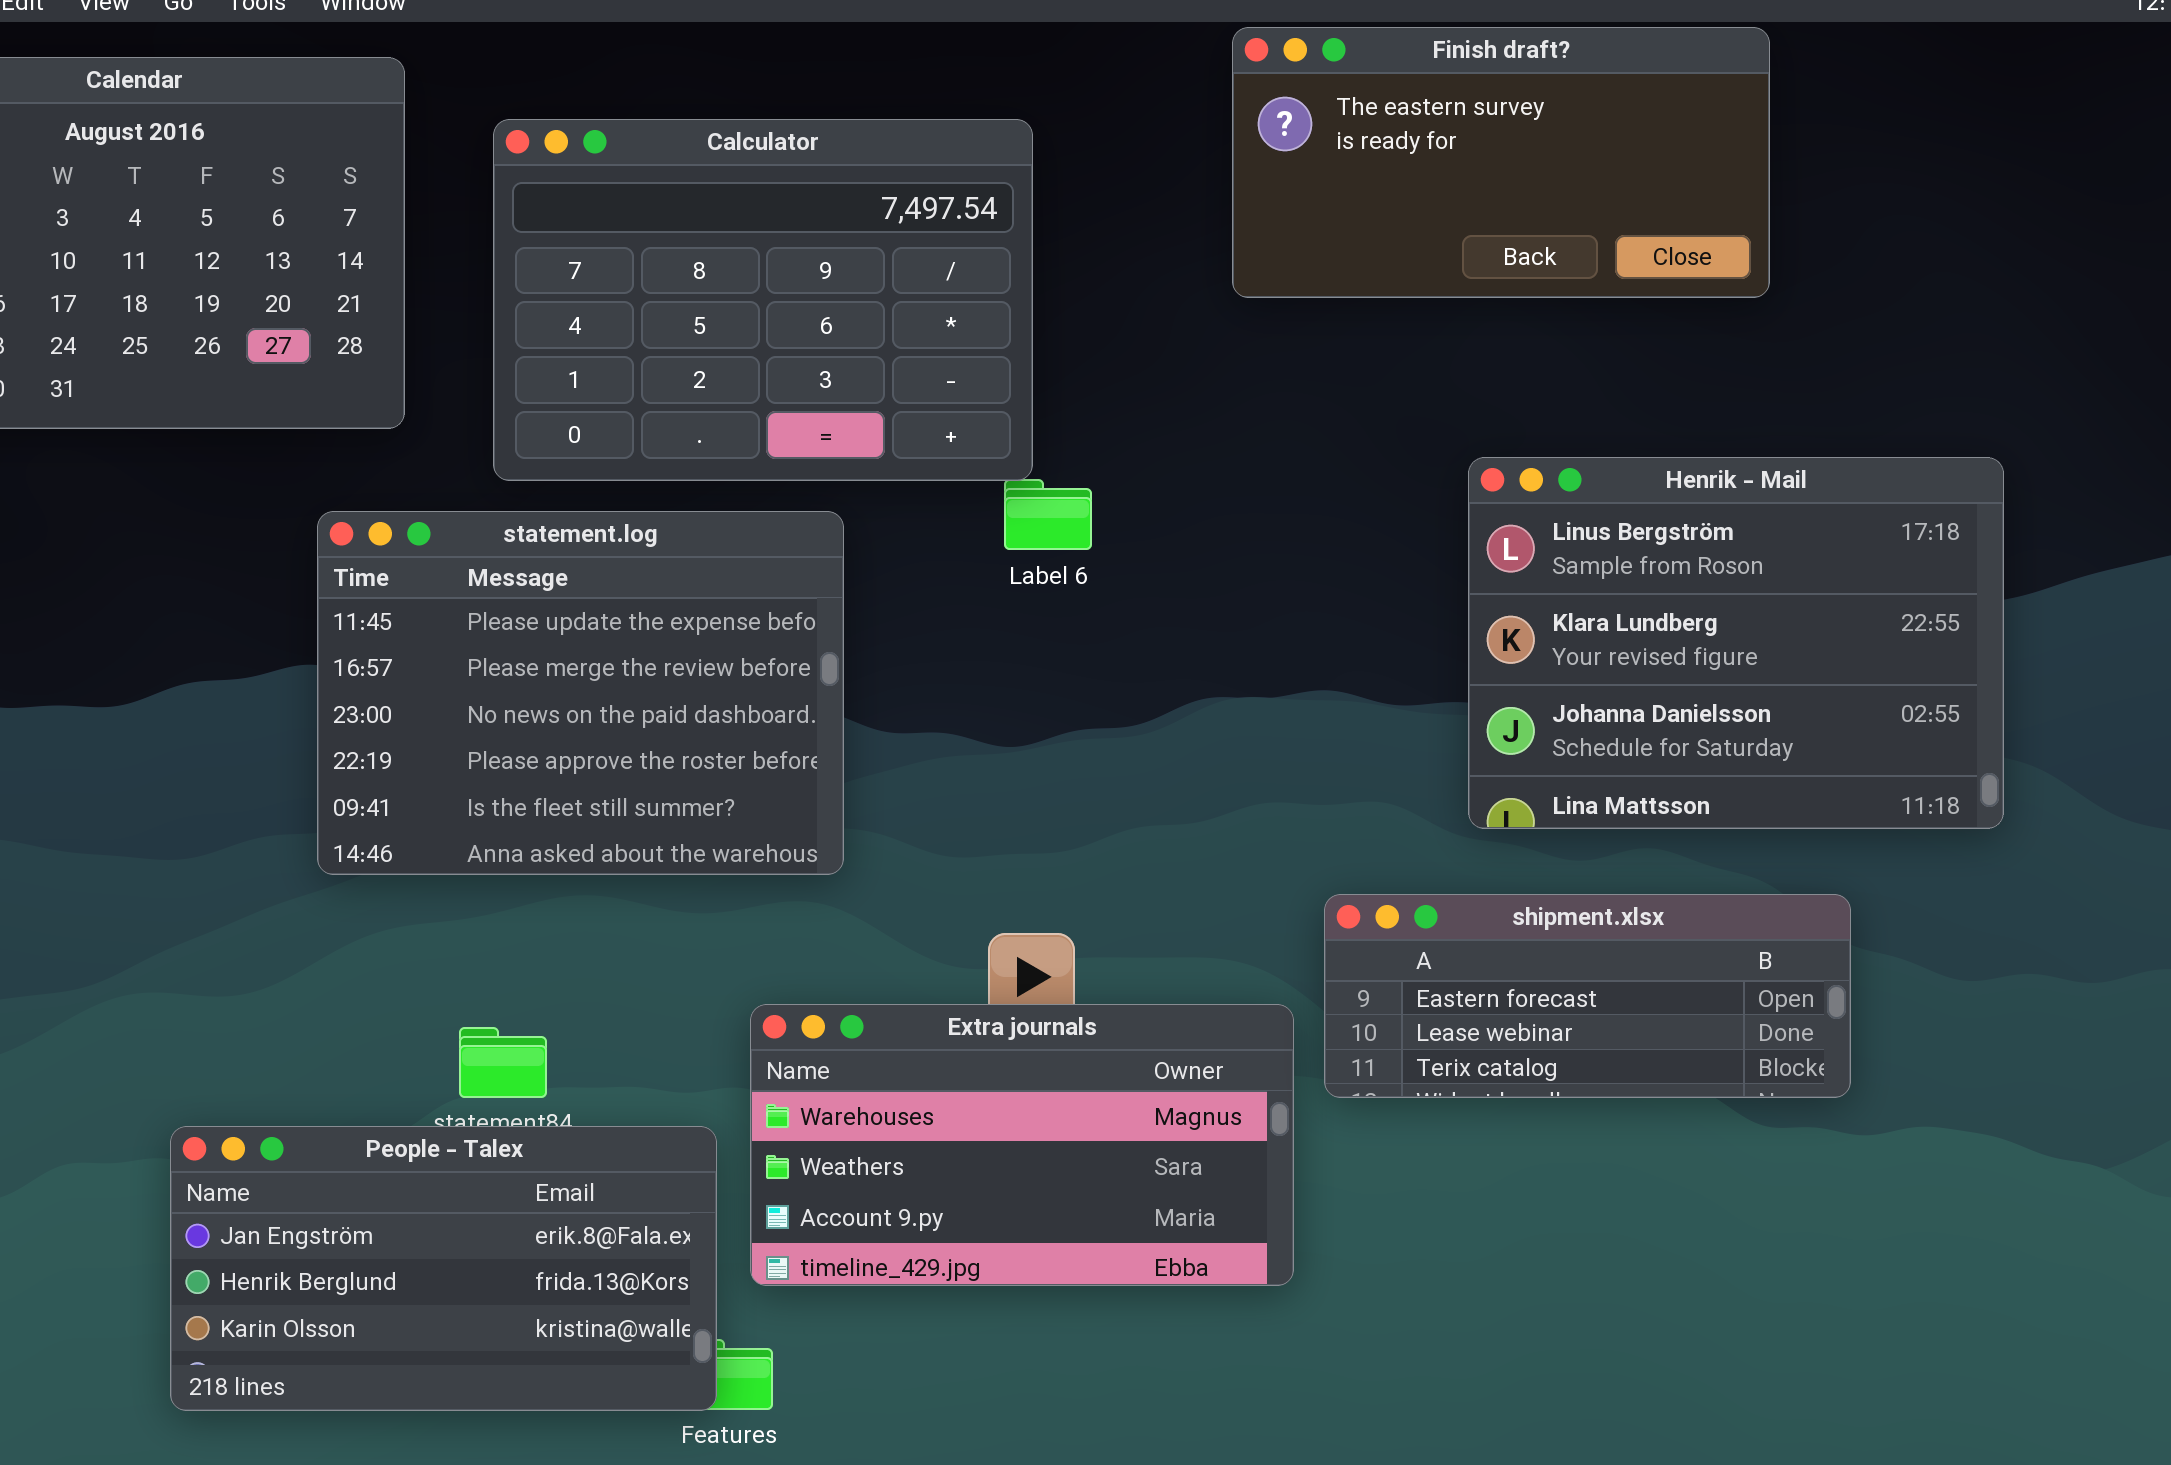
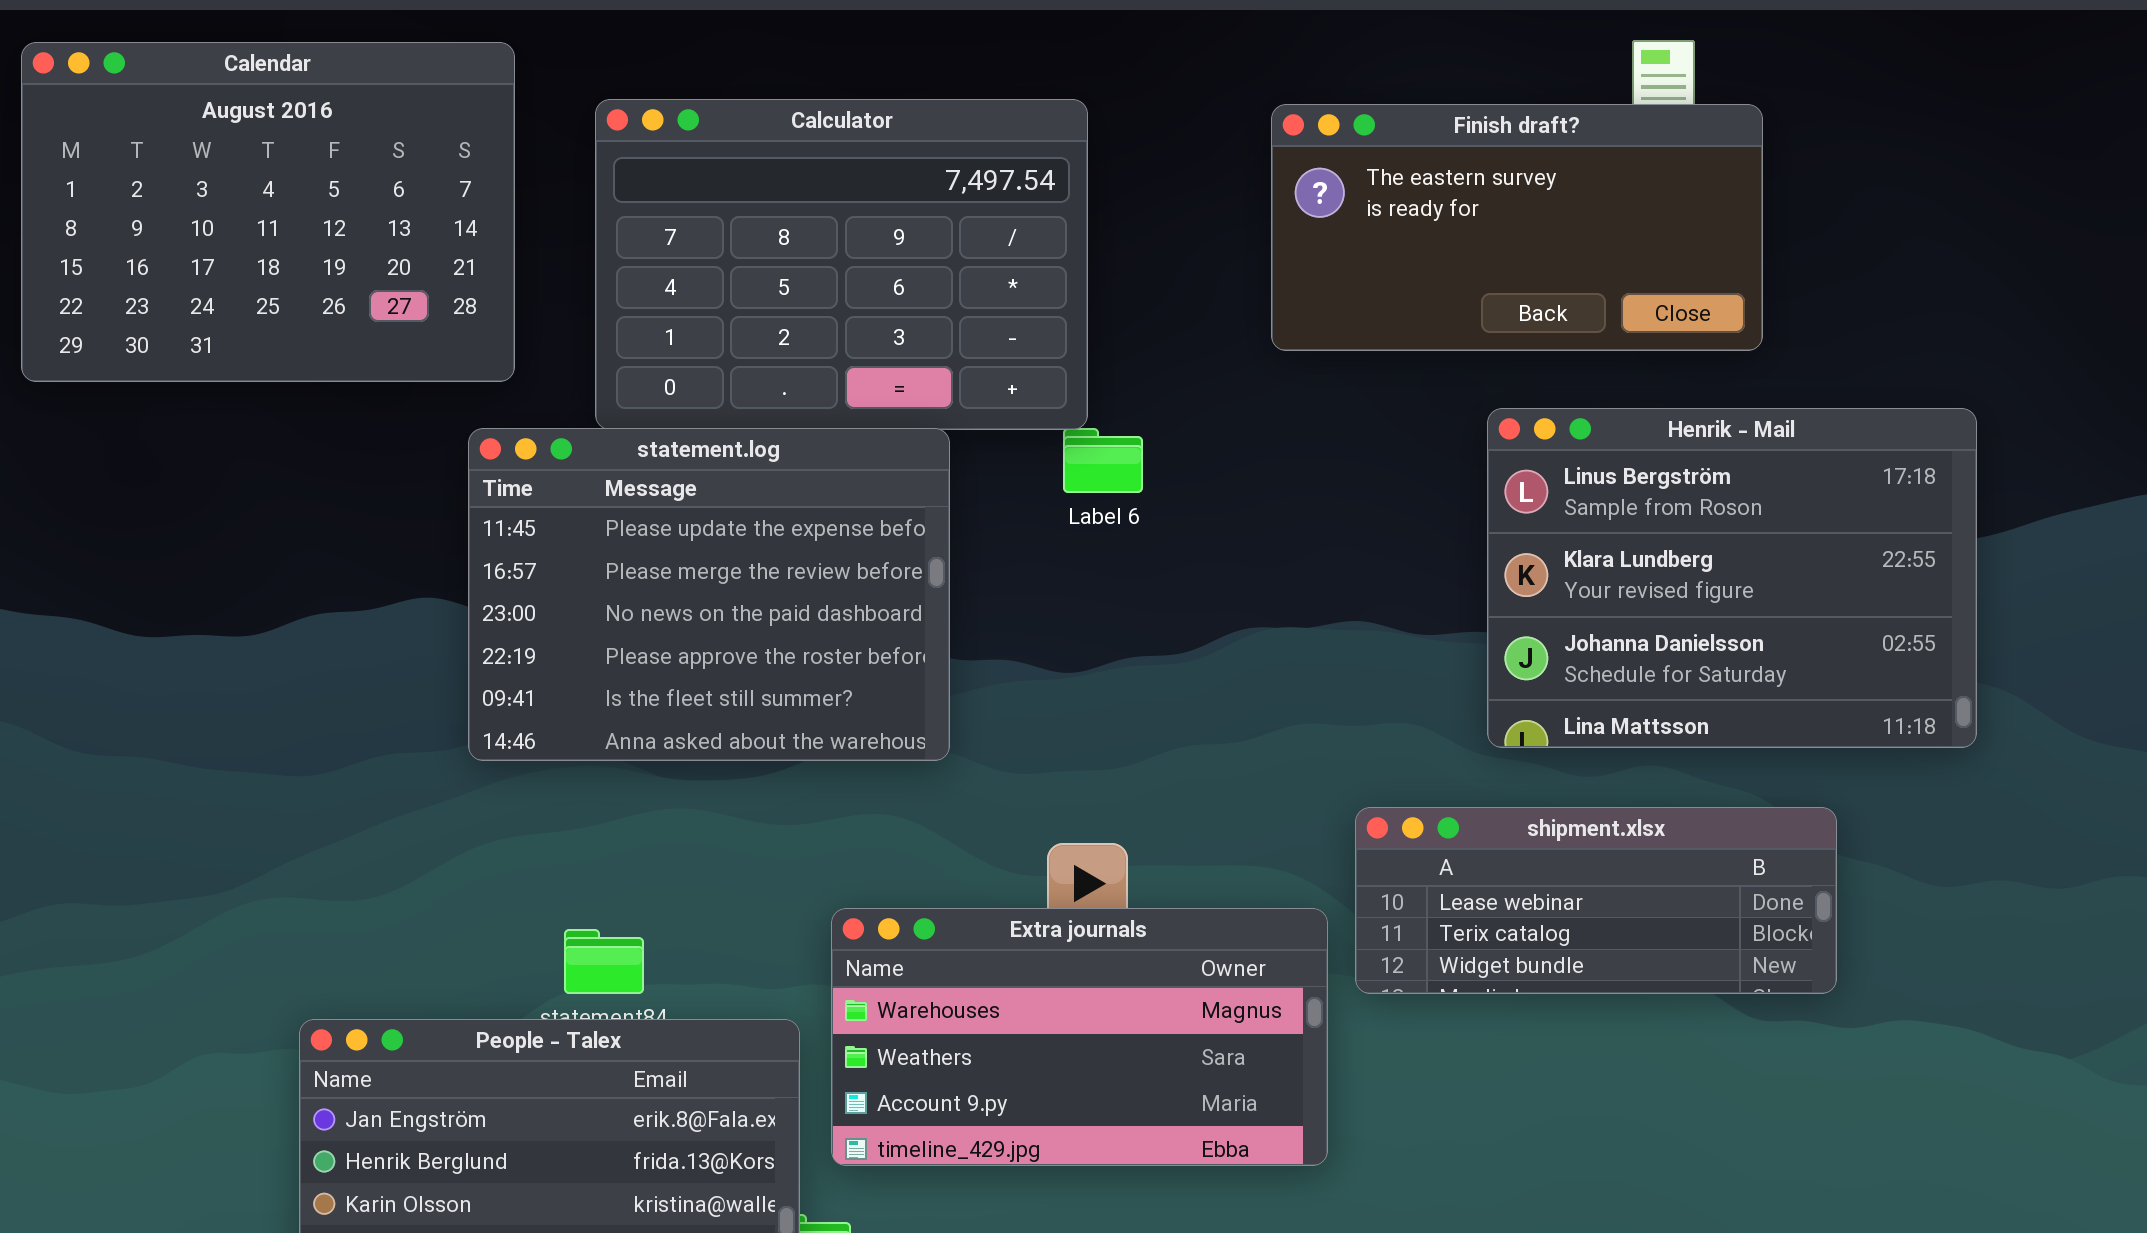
Finish draft?: [1232,27,1770,298] -> [1271,104,1763,351], moved
statement.log: [317,511,844,875] -> [468,428,950,761], moved
shipment.xlsx: [1324,894,1851,1098] -> [1355,807,1837,994], scrolled down 1 row

